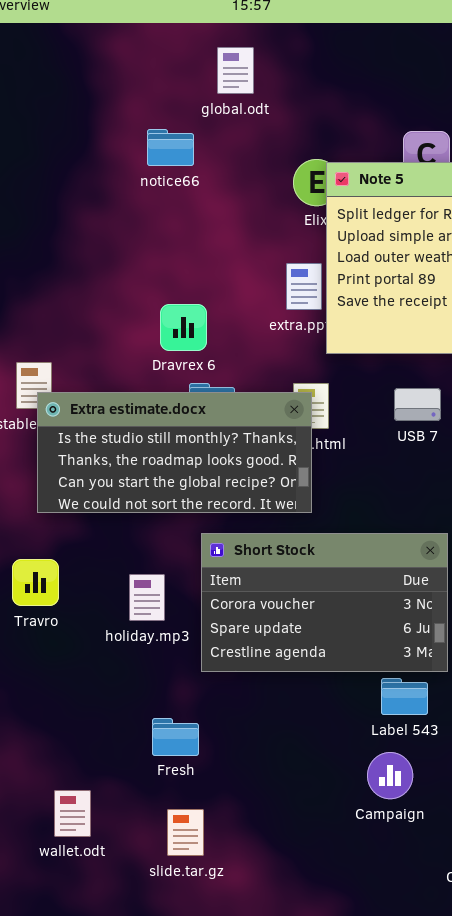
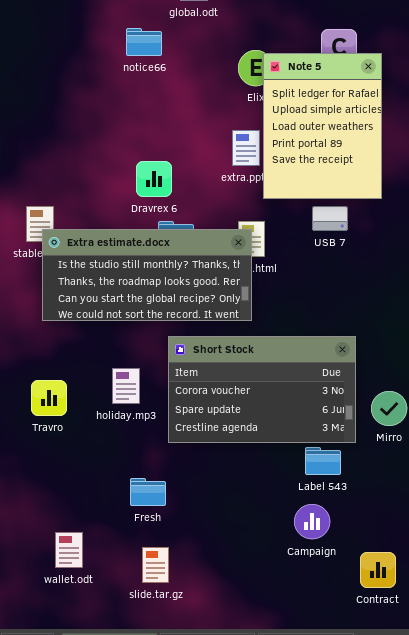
USB 7: [394,388,441,421] -> [312,206,348,231], moved
Travro: [12,559,59,606] -> [31,380,67,416], moved

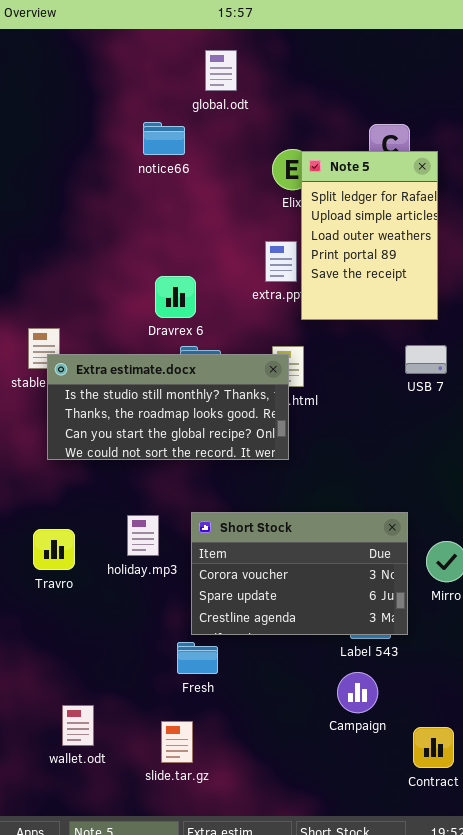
USB 7: [312,206,348,231] -> [405,345,447,374], moved
Short Stock: [168,336,356,443] -> [191,512,408,635], moved
Fresh: [130,478,166,506] -> [177,642,218,674], moved

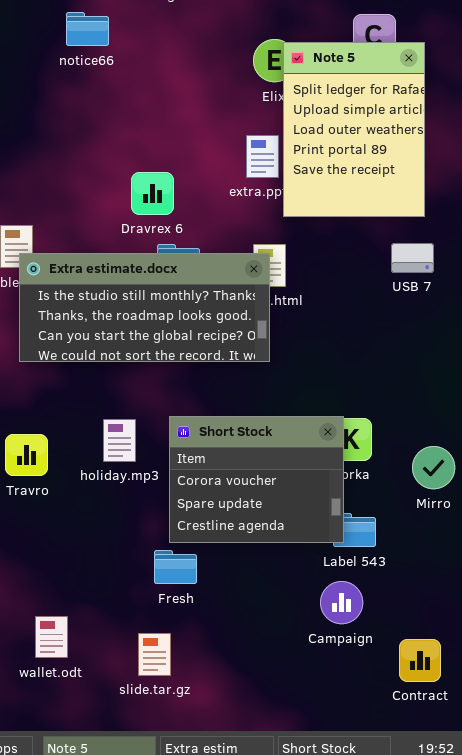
notice66: [143,122,185,155] -> [66,12,109,46], moved
Short Stock: [191,512,408,635] -> [169,416,344,543], resized

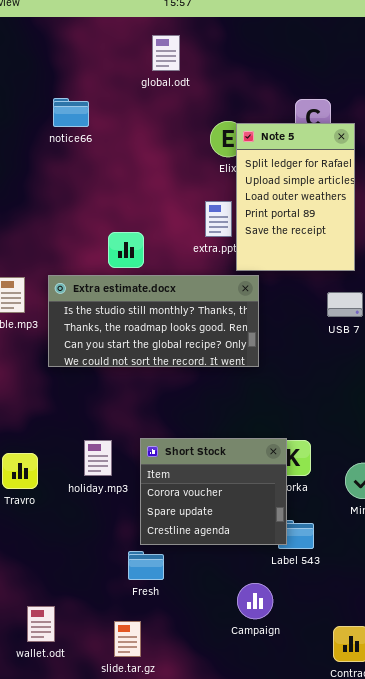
Extra estimate.docx: [19,253,270,362] -> [48,275,259,367], moved
Campaign: [320,581,363,624] -> [237,583,273,619], moved

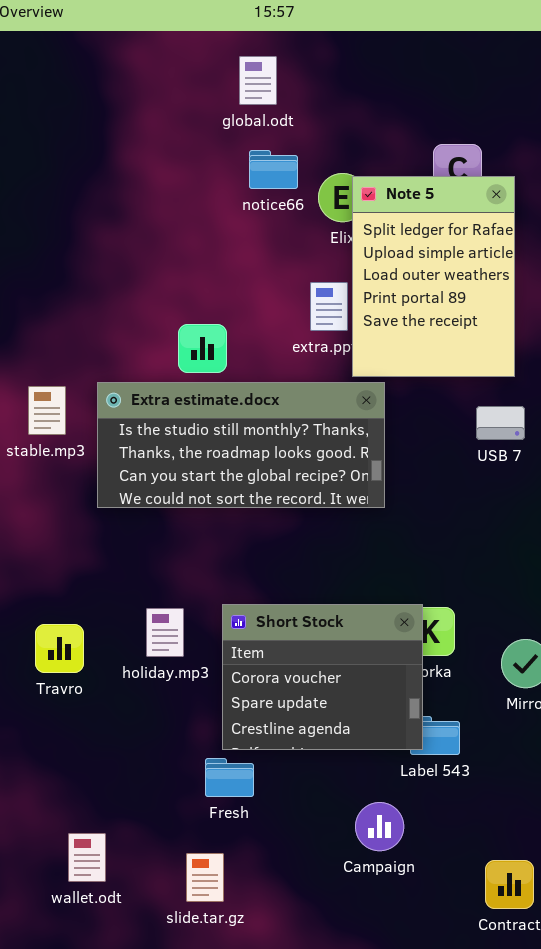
notice66: [53,98,89,127] -> [249,150,298,189], moved

